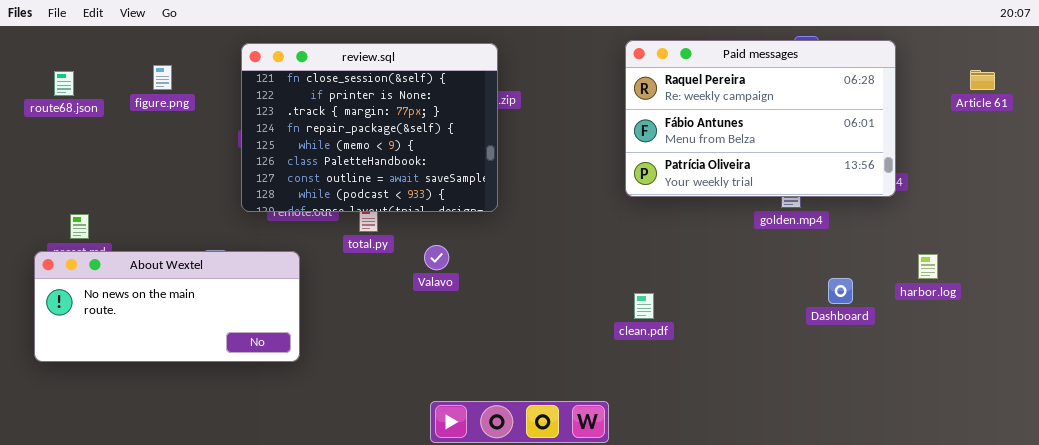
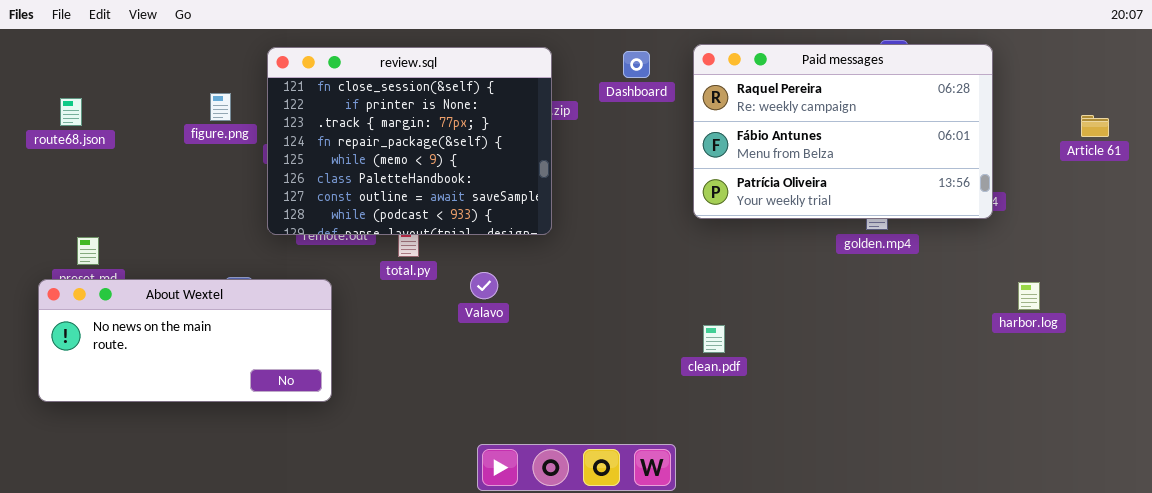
figure.png: [153,65,172,90] -> [210,93,231,121], moved
Article 61: [970,70,995,90] -> [1081,115,1109,137], moved
route68.json: [54,71,74,96] -> [60,98,82,126], moved
Dashboard: [828,278,853,304] -> [623,51,650,78], moved

